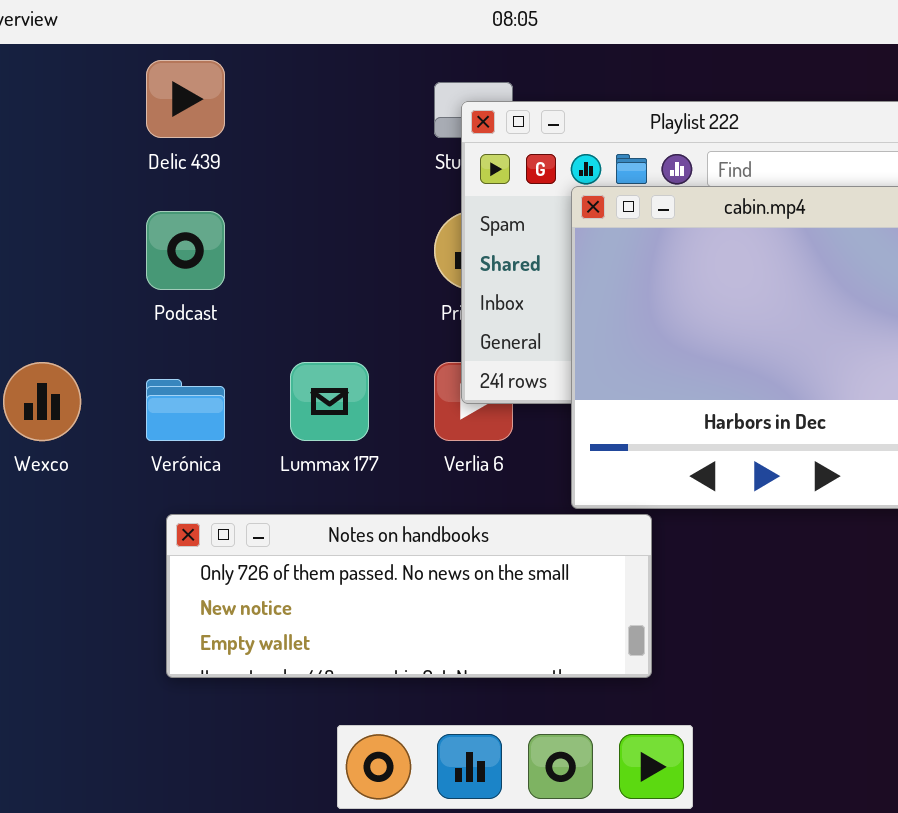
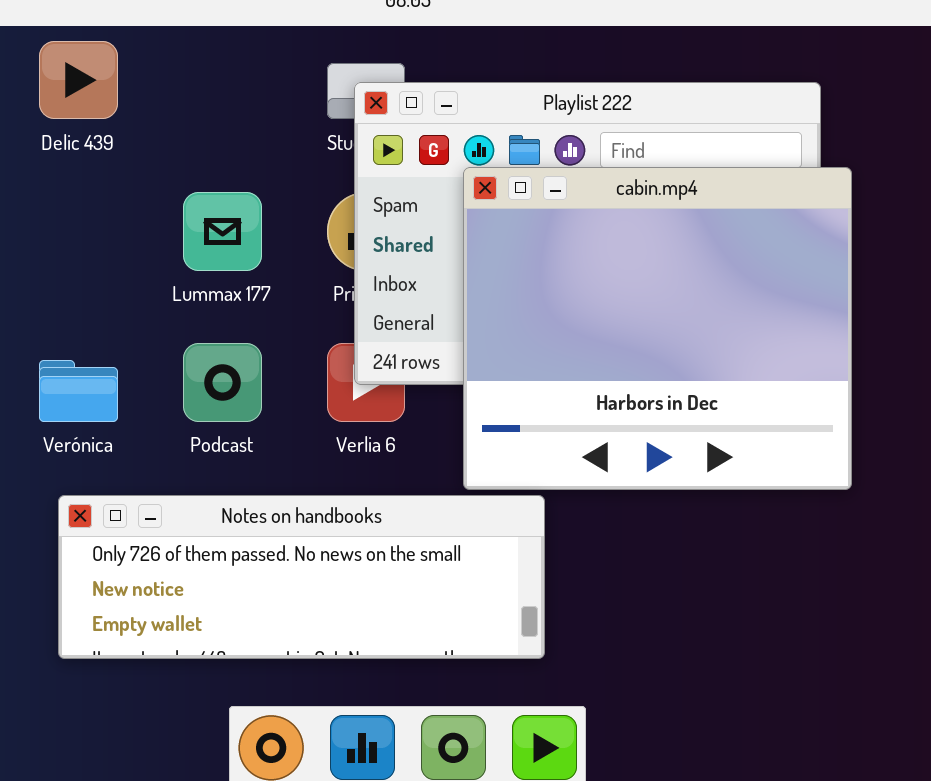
Podcast: [146,211,225,290] -> [183,343,262,422], moved
Lummax 177: [290,362,369,441] -> [183,192,262,271], moved

